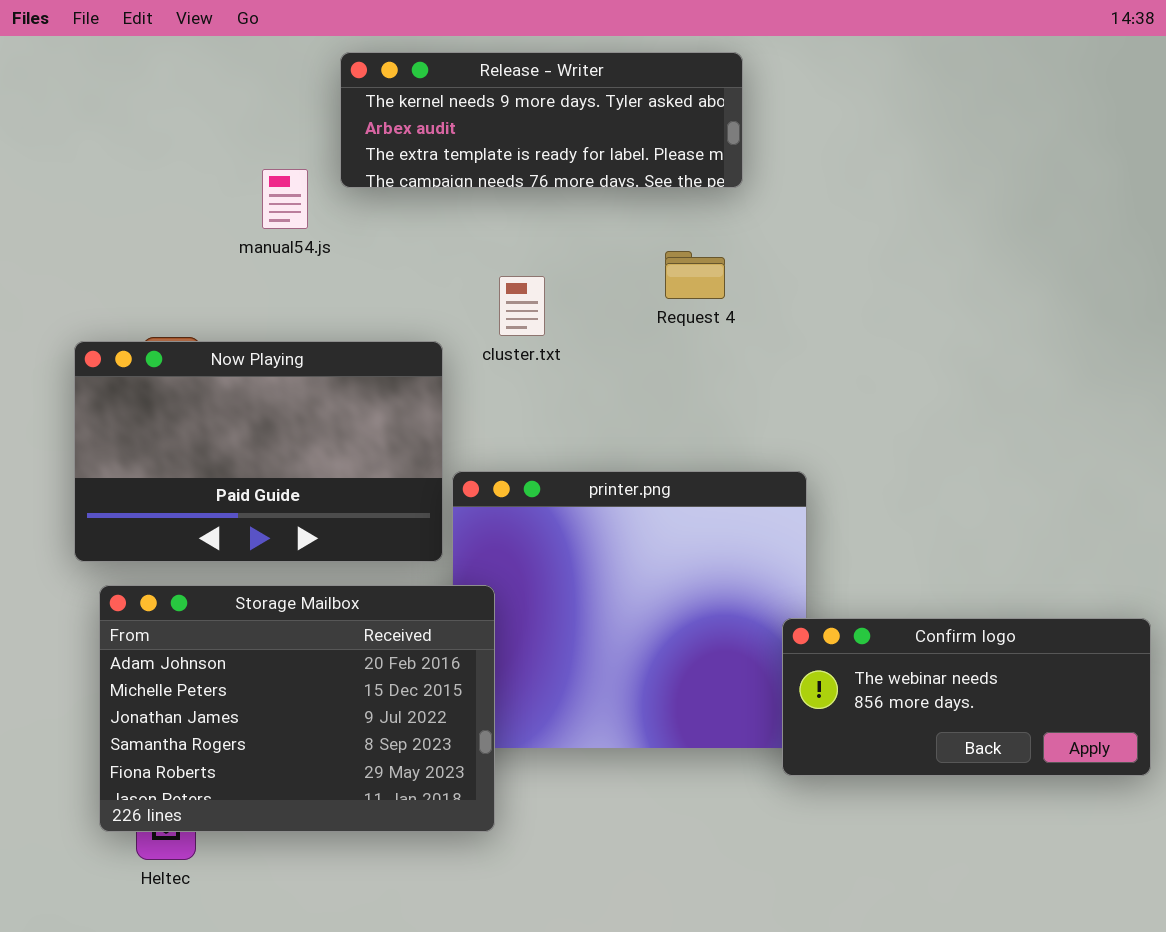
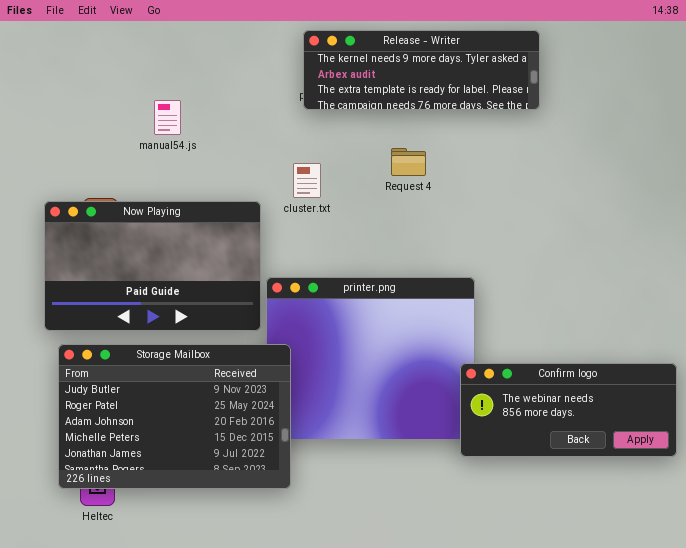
Release - Writer: [340,52,743,188] -> [303,30,540,110], moved
Storage Mailbox: [99,585,495,832] -> [58,344,291,489], scrolled up 2 rows

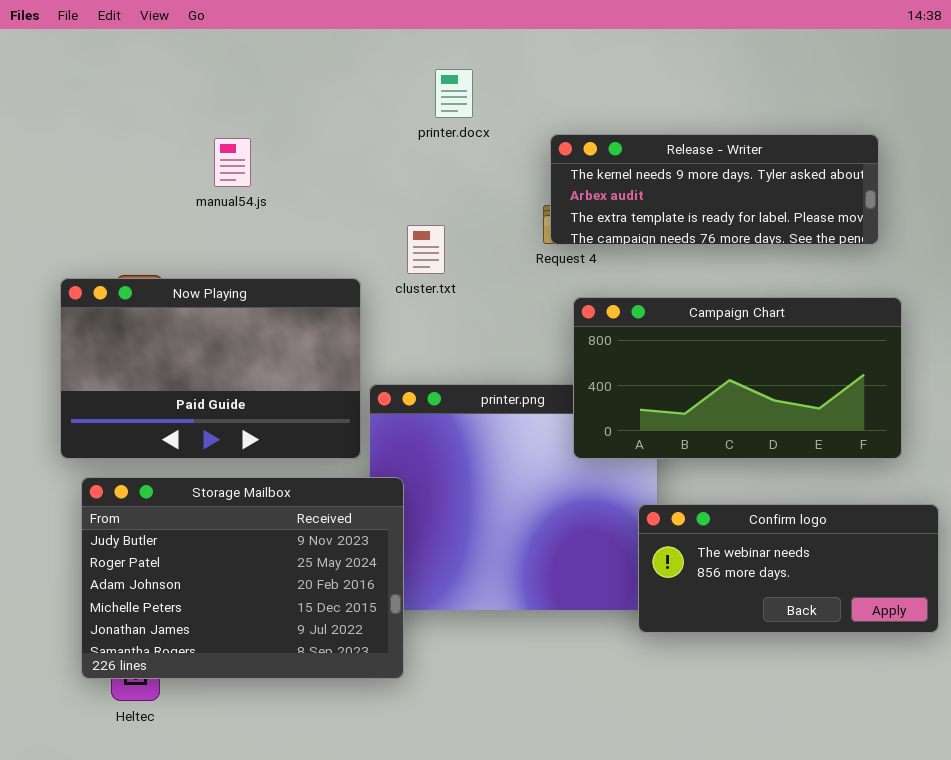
Release - Writer: [303,30,540,110] -> [550,134,879,245], moved
Campaign Chart: none -> [573,297,902,459], opened

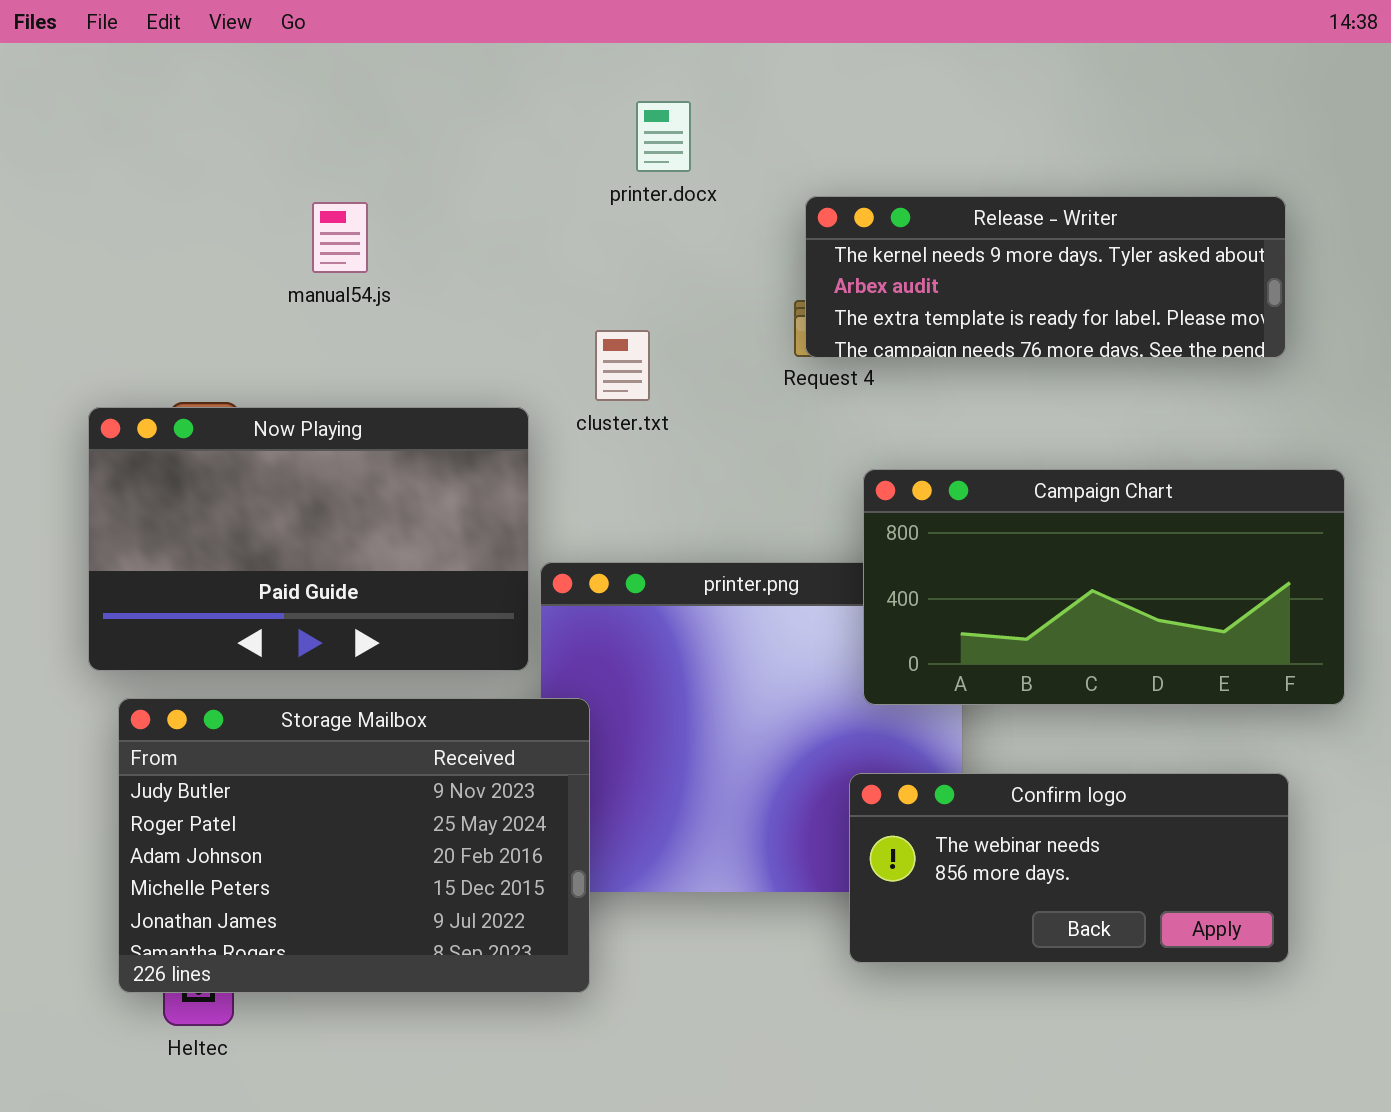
Campaign Chart: [573,297,902,459] -> [863,469,1345,705], moved
Confirm logo: [638,504,939,633] -> [849,773,1289,963], moved

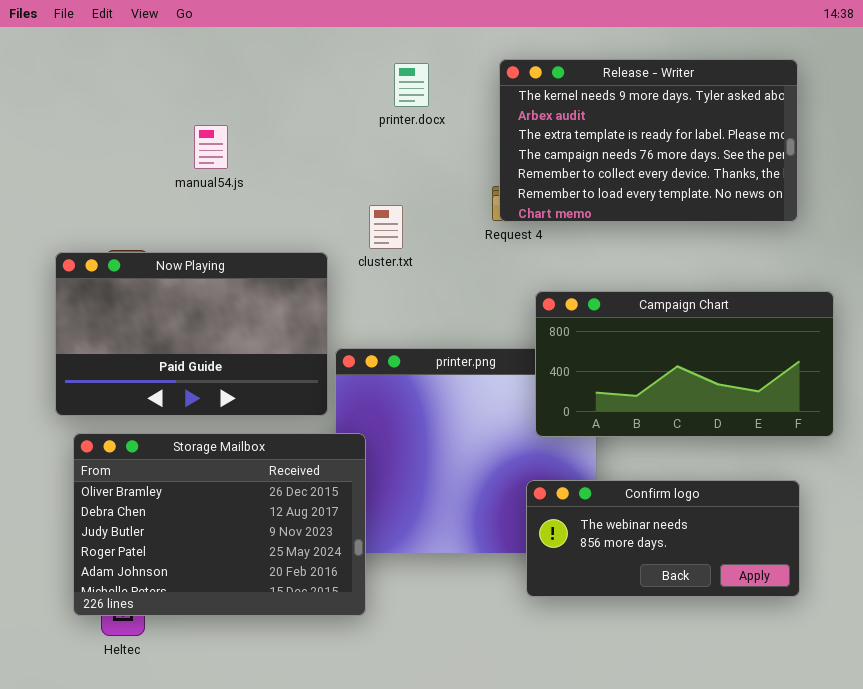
Release - Writer: [805,196,1286,358] -> [499,59,798,222], resized
Storage Mailbox: [118,698,590,993] -> [73,433,366,616], scrolled up 2 rows

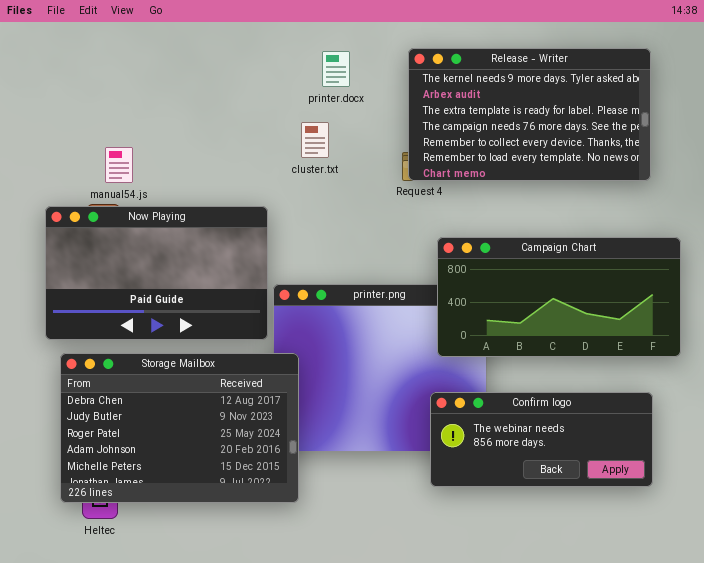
manual54.js: [194,125,228,169] -> [105,147,133,183], moved
cluster.txt: [369,205,403,249] -> [301,122,329,158], moved
Storage Mailbox: [73,433,366,616] -> [60,353,299,503], scrolled down 1 row

